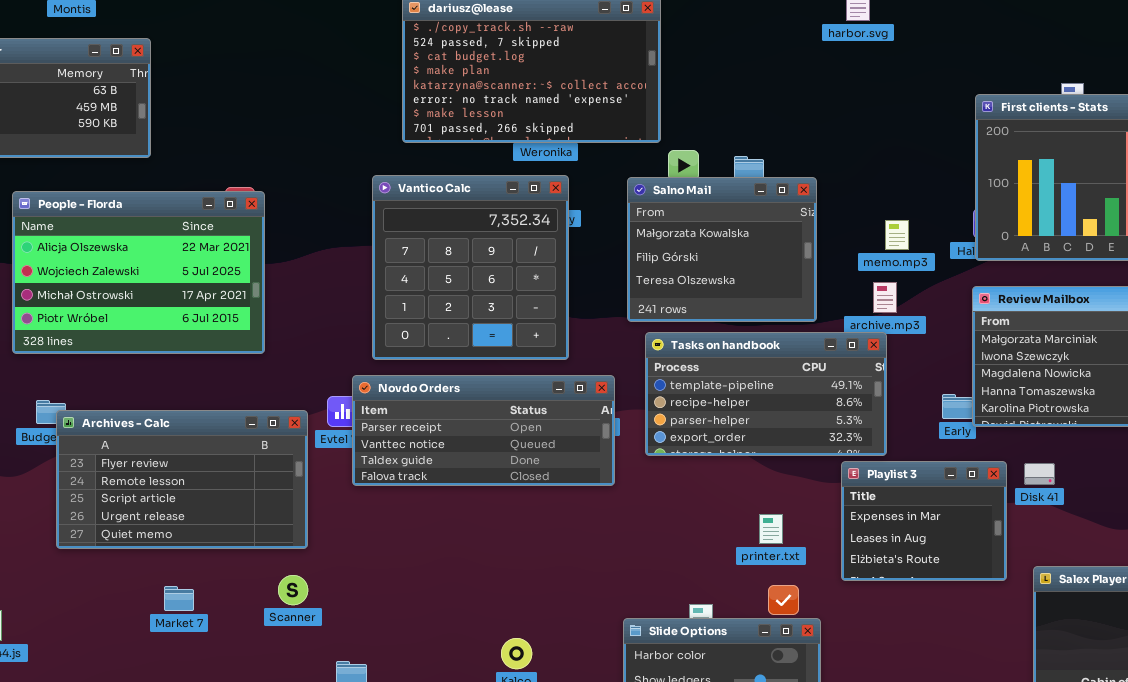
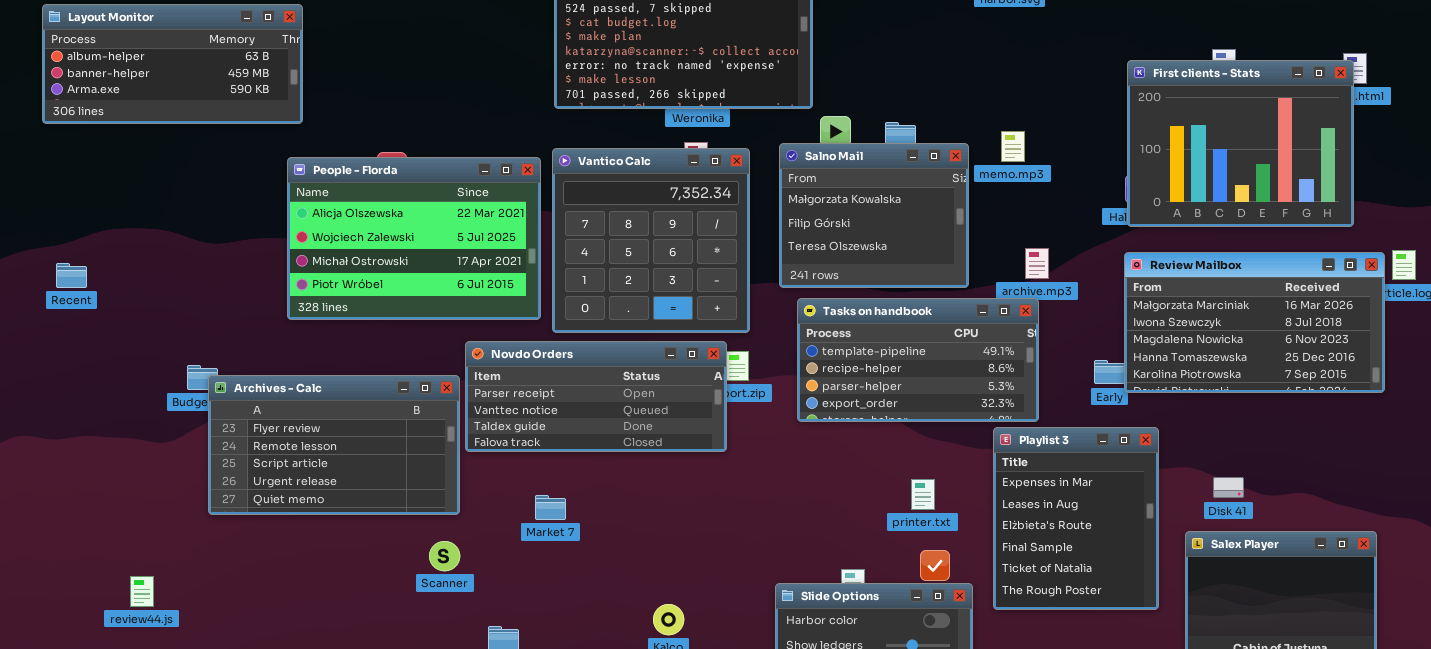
Vantico Calc: [372,175,569,360] -> [552,148,750,333], moved
People - Florda: [12,191,265,354] -> [287,157,541,320], moved
memo.mp3: [885,220,909,250] -> [1001,131,1025,162], moved
Novdo Orders: [352,375,615,486] -> [465,341,727,452], moved
Playlist 3: [841,461,1007,581] -> [993,427,1159,610], resized
Disk 41: [1024,463,1055,485] -> [1213,477,1244,498], moved
Market 7: [164,586,194,611] -> [535,495,566,520], moved

